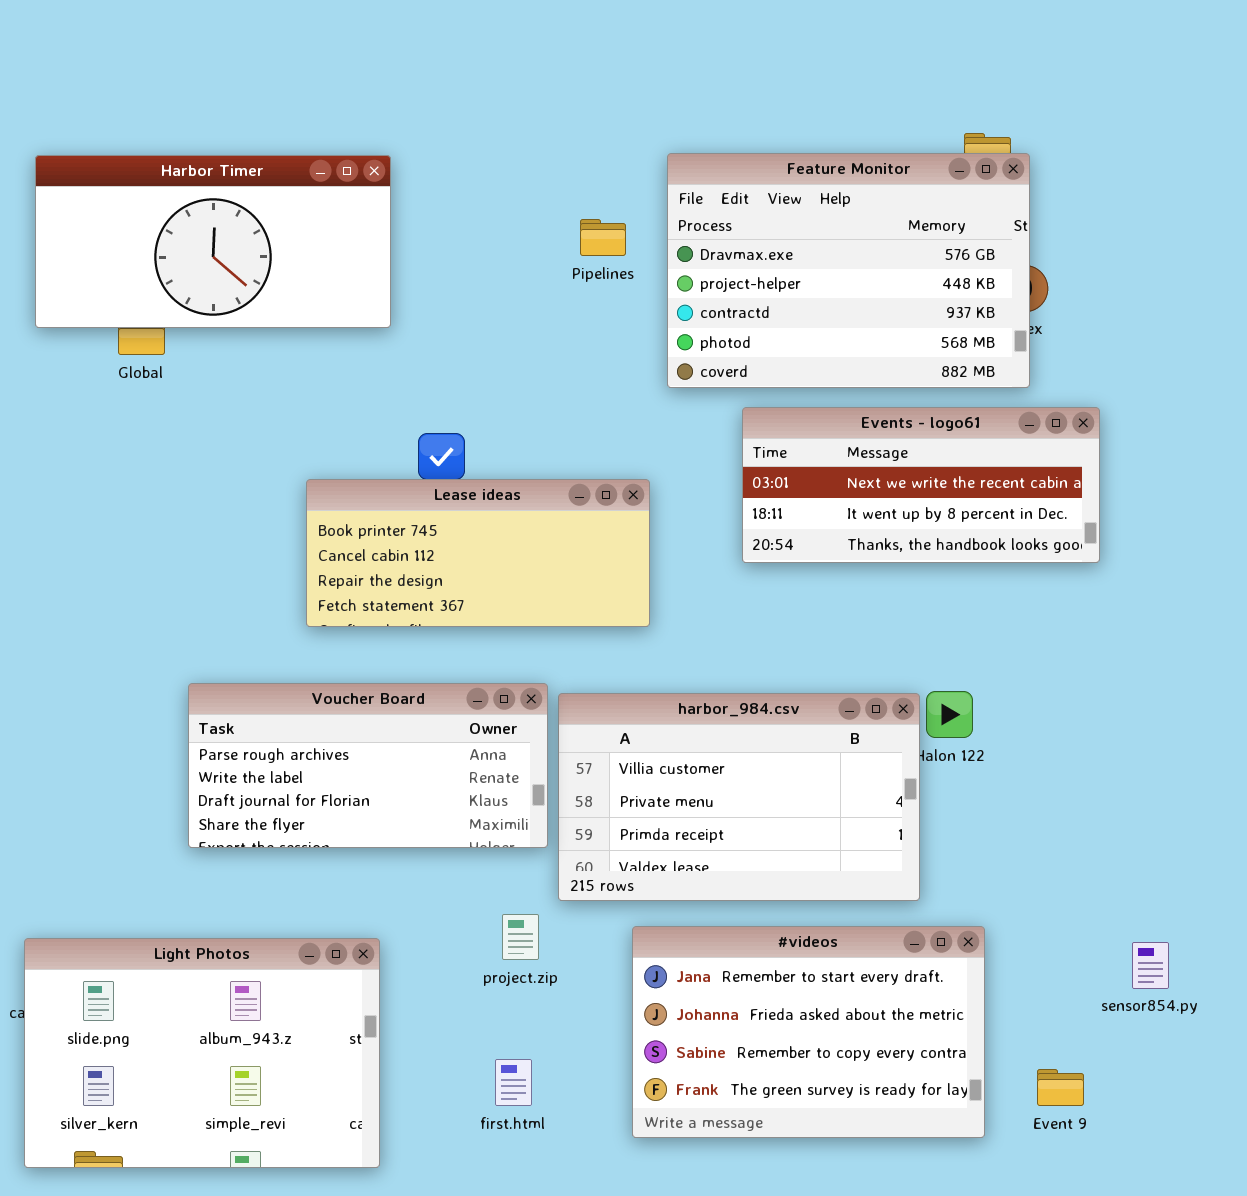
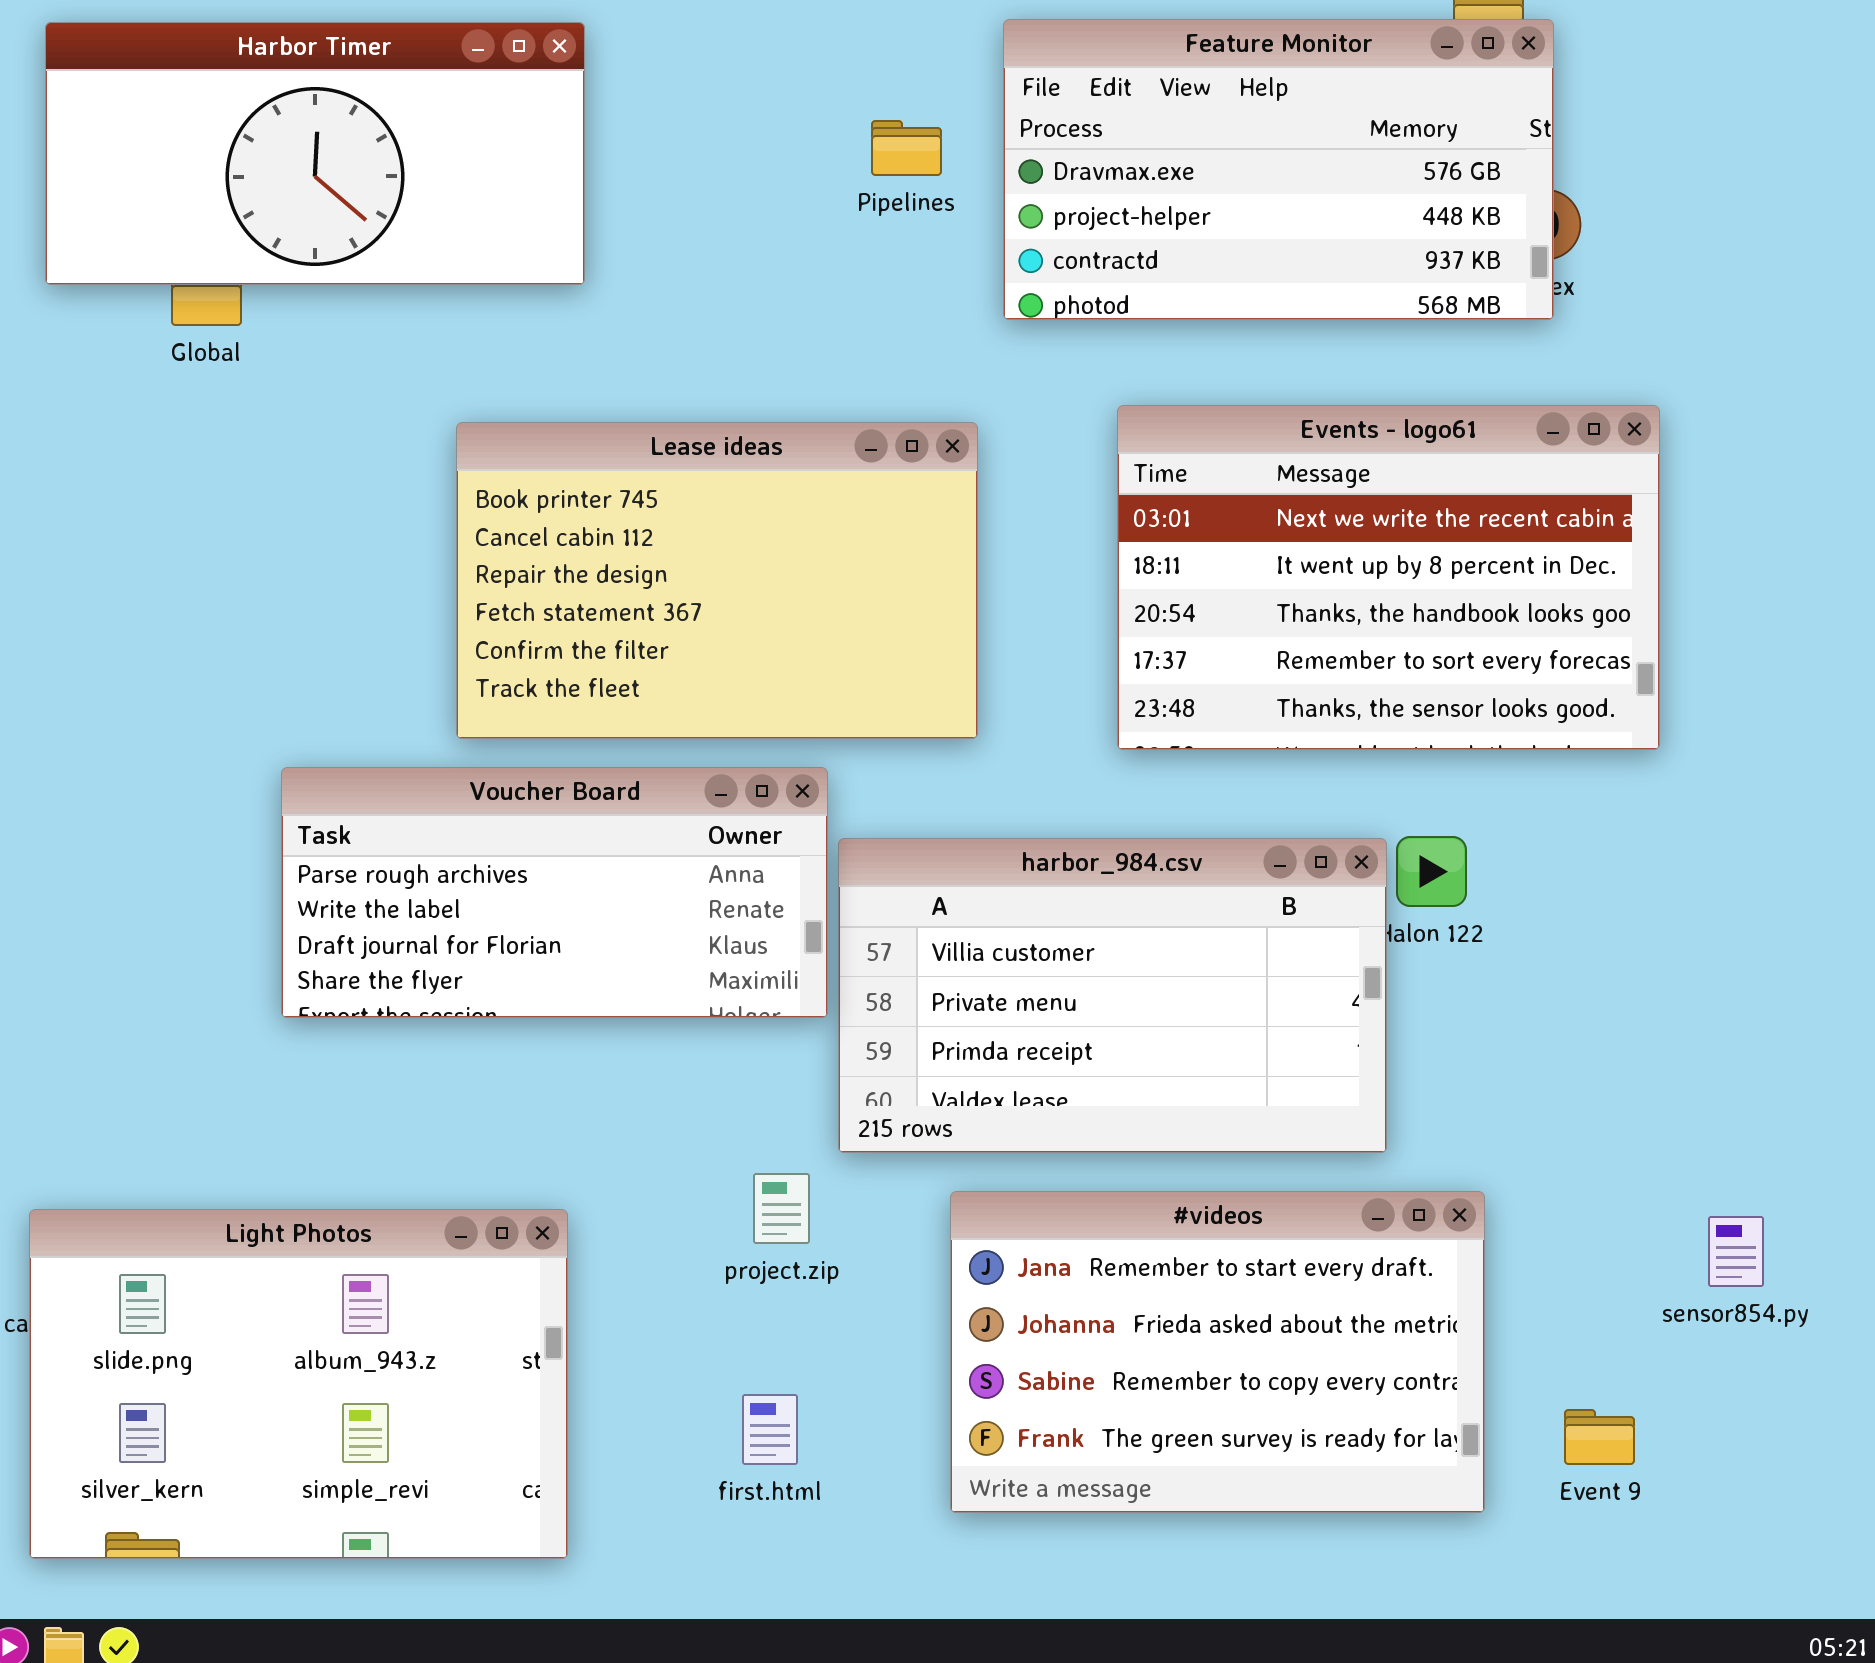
Feature Monitor: [667,153,1030,388] -> [1003,19,1554,320], resized
Events - logo61: [742,407,1100,563] -> [1117,405,1660,750], resized
Lease ideas: [306,479,650,627] -> [456,422,978,739], resized
Voucher Board: [188,683,548,848] -> [281,767,828,1018], moved

